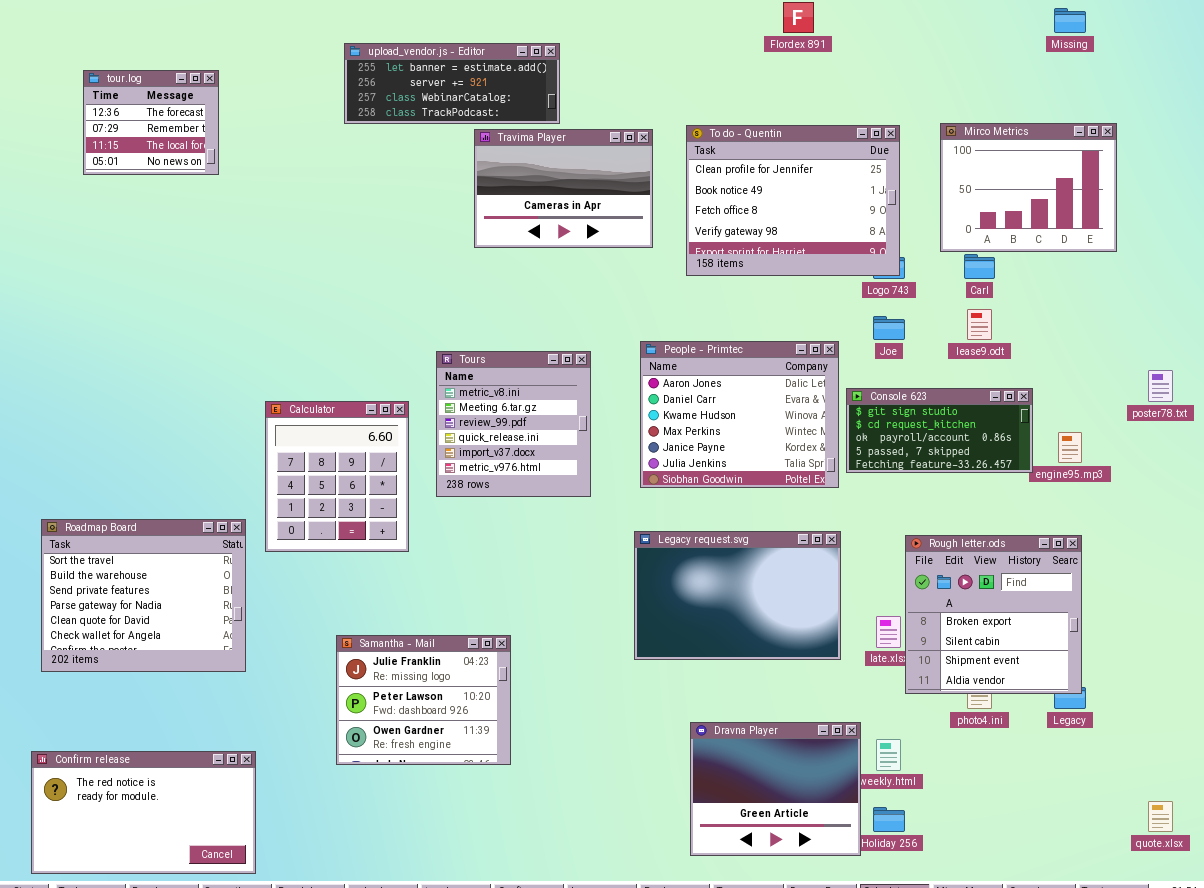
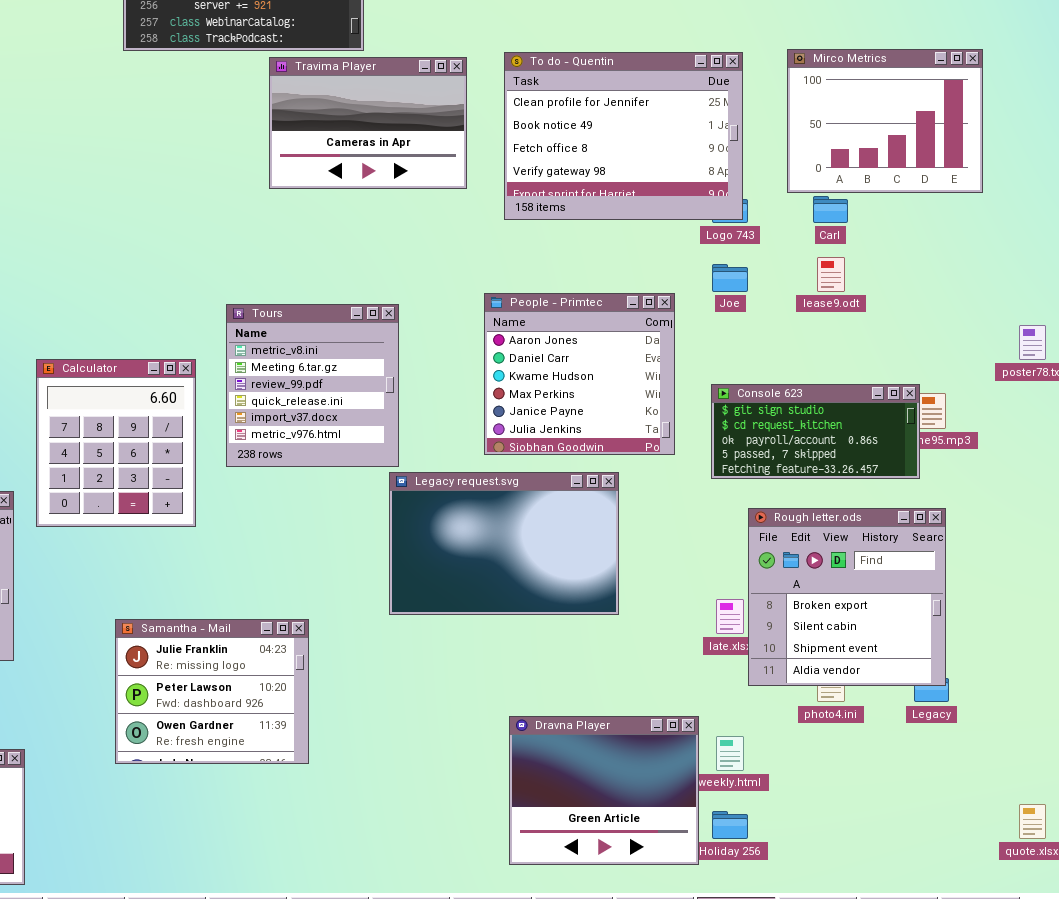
People - Primtec: [640,341,839,488] -> [484,293,675,455], resized
Console 623: [846,388,1033,473] -> [711,384,920,479], moved
Legacy request.svg: [634,531,841,660] -> [389,472,619,615], moved

